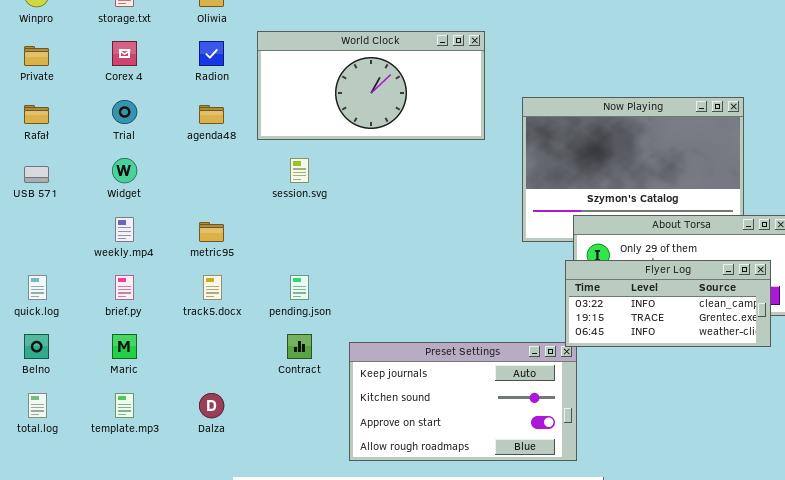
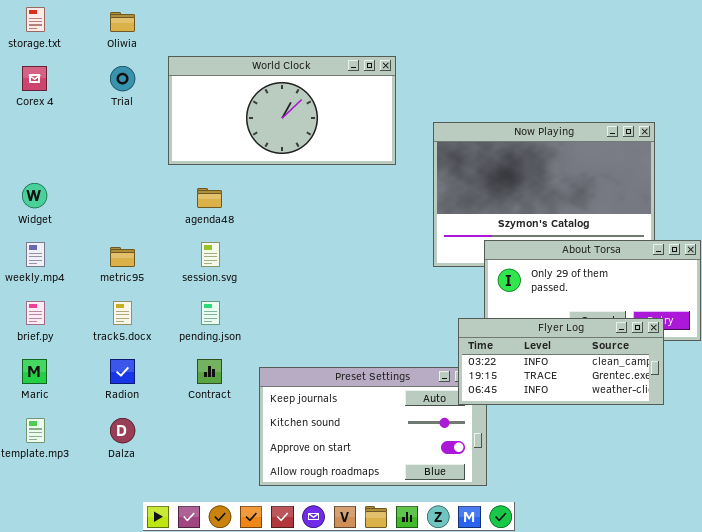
Radion: [199,41,224,66] -> [110,359,135,384], moved
Trial: [112,100,137,124] -> [110,66,135,91], moved
agenda48: [199,105,224,124] -> [197,188,222,208], moved
session.svg: [290,158,309,183] -> [201,242,220,267], moved
Flyer Log: [565,260,771,347] -> [458,318,664,405], moved

